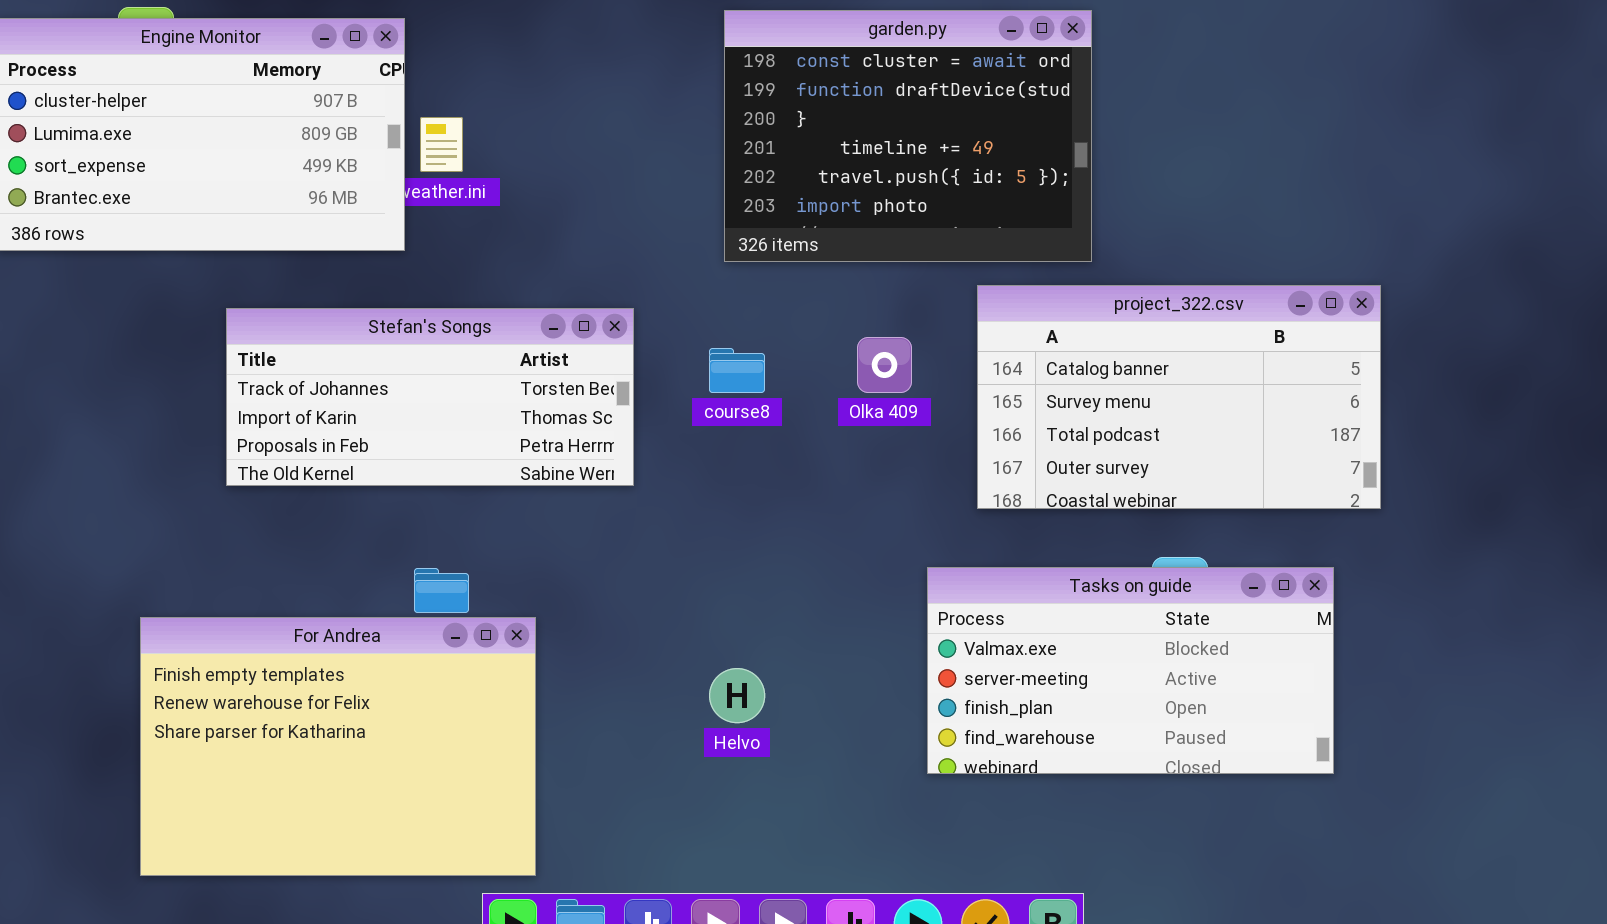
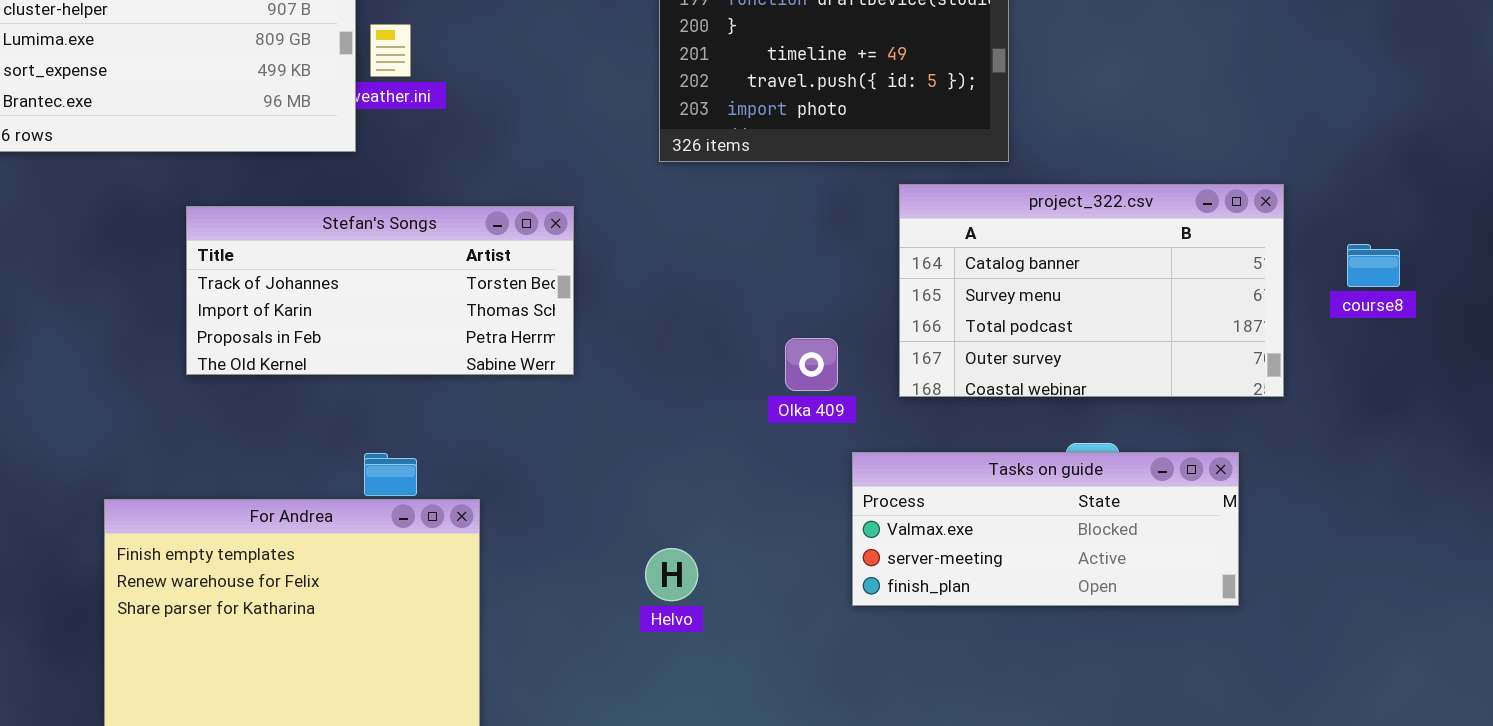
Olka 409: [857,337,912,393] -> [785,338,838,391], moved
course8: [709,348,765,393] -> [1347,244,1400,287], moved
Tasks on guide: [927,567,1334,774] -> [852,452,1239,606], resized

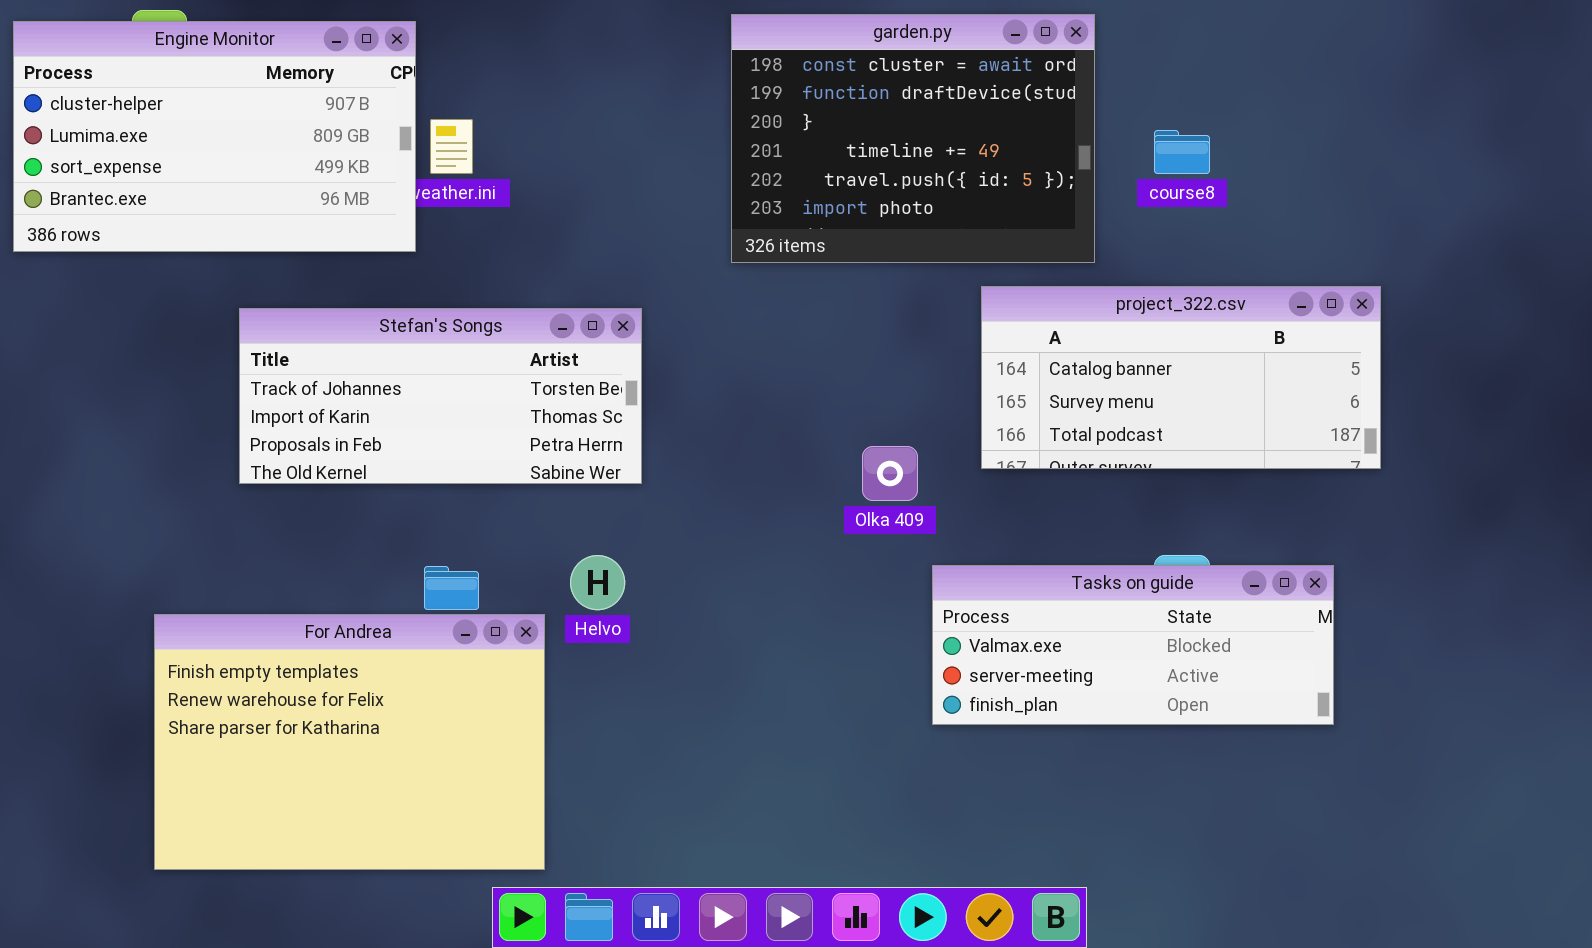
project_322.csv: [899,184,1284,397] -> [981,286,1381,469], resized
course8: [1347,244,1400,287] -> [1154,130,1210,174], moved
Helvo: [645,548,698,601] -> [570,555,625,610], moved

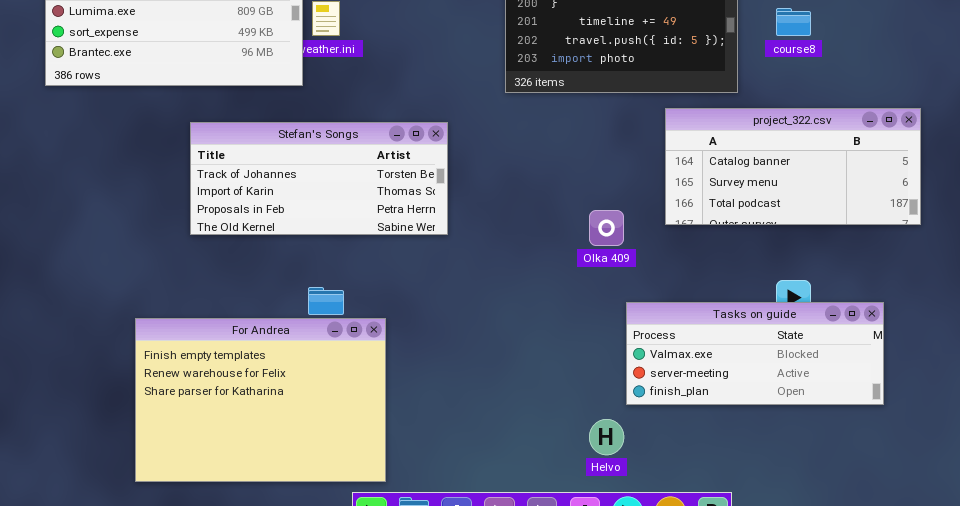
Helvo: [570,555,625,610] -> [589,419,624,455], moved
Tasks on guide: [932,565,1334,725] -> [626,302,884,405], moved

